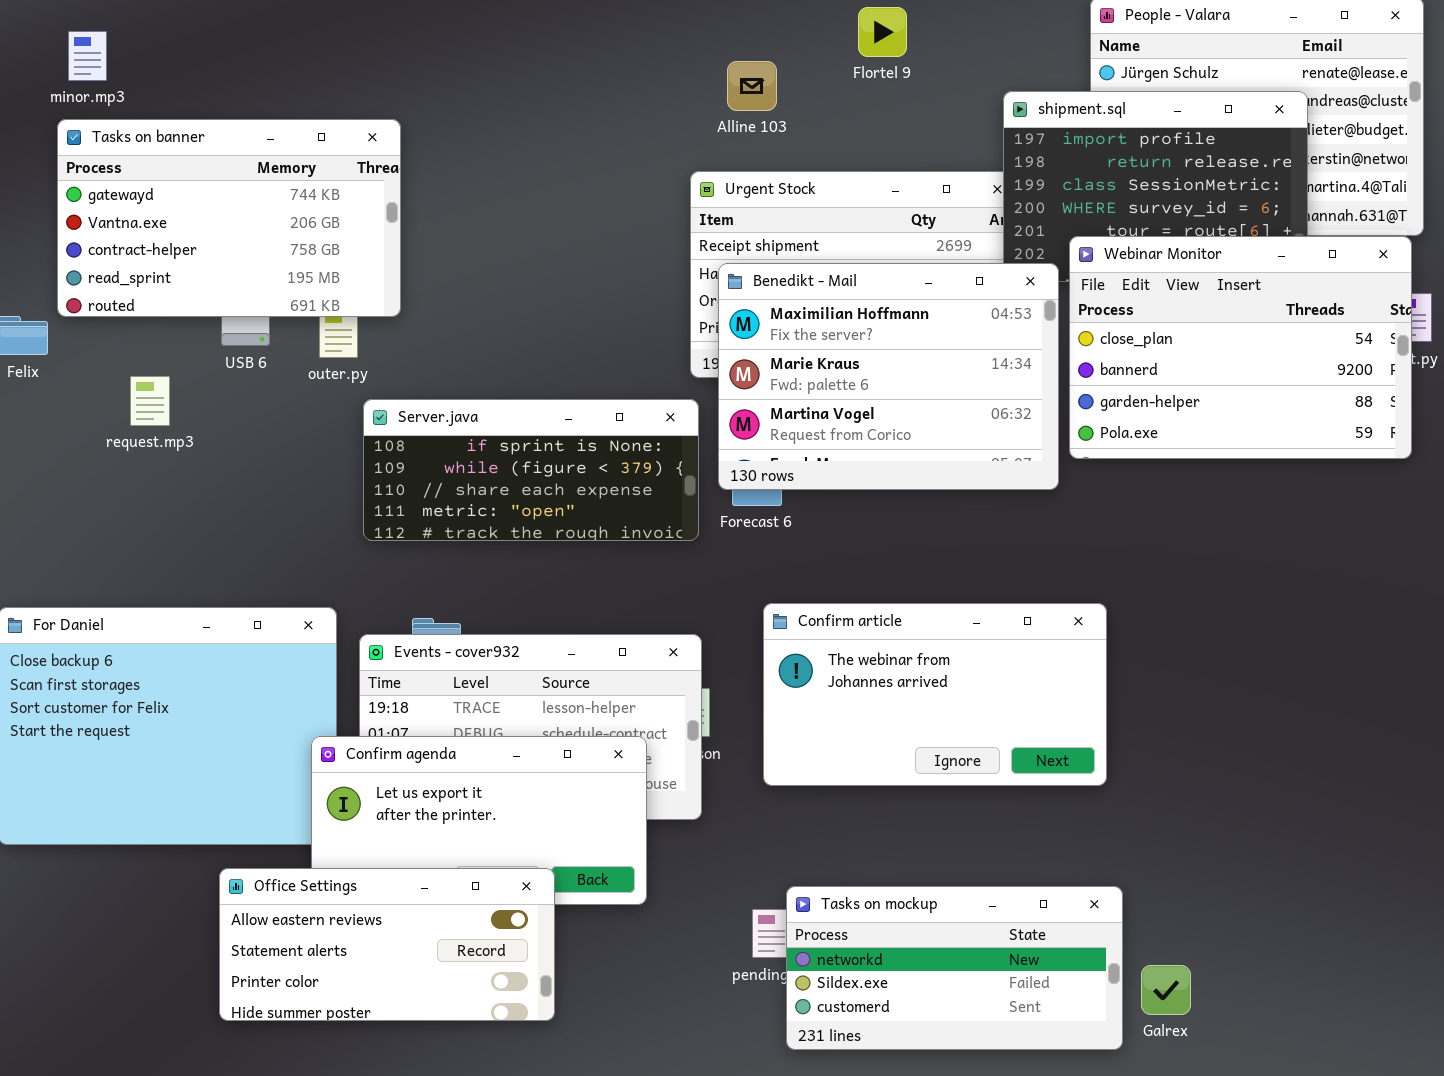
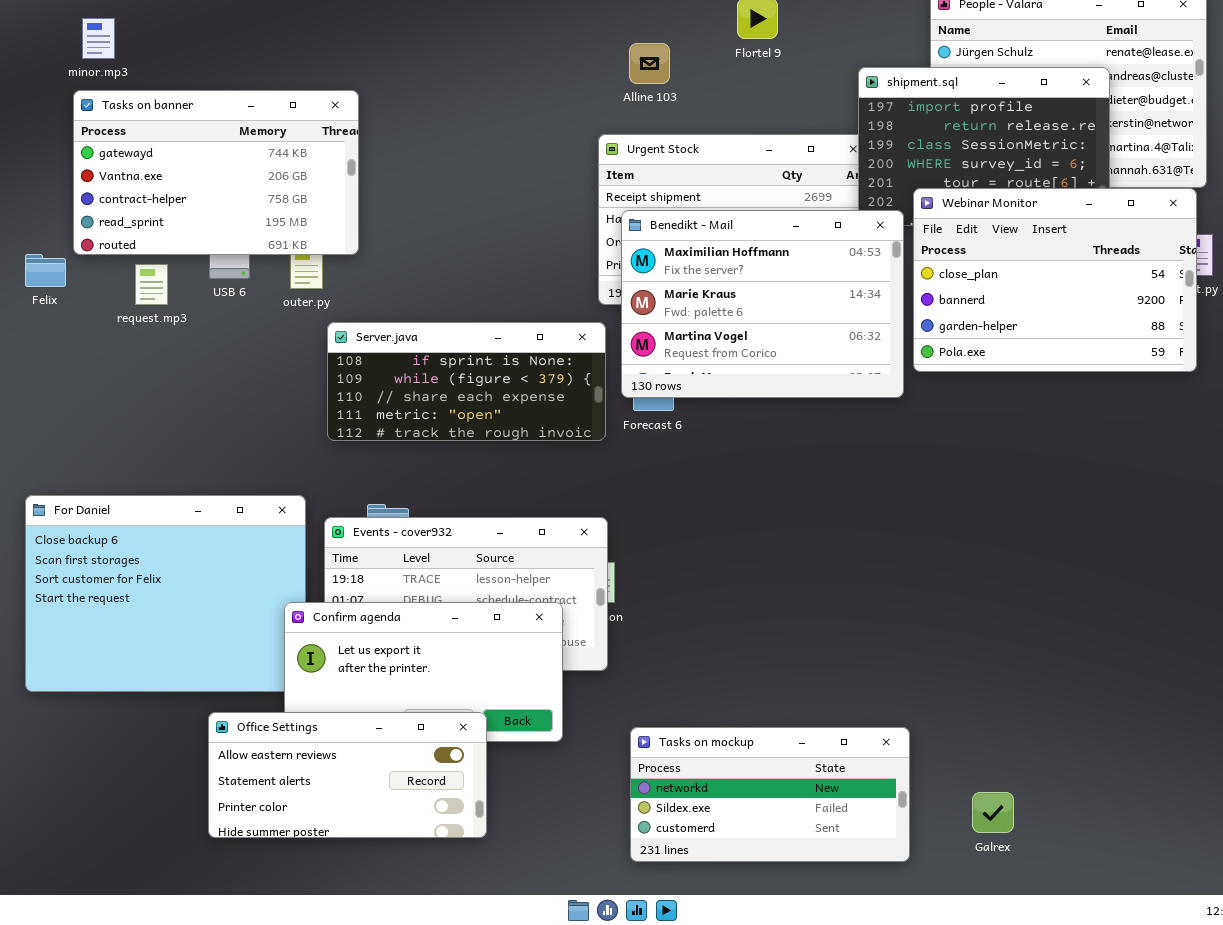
request.mp3: [130,376,170,426] -> [135,264,168,305], moved
Confirm article: [763,603,1107,786] -> none, closed
Tasks on mockup: [786,886,1123,1050] -> [630,727,910,862], moved

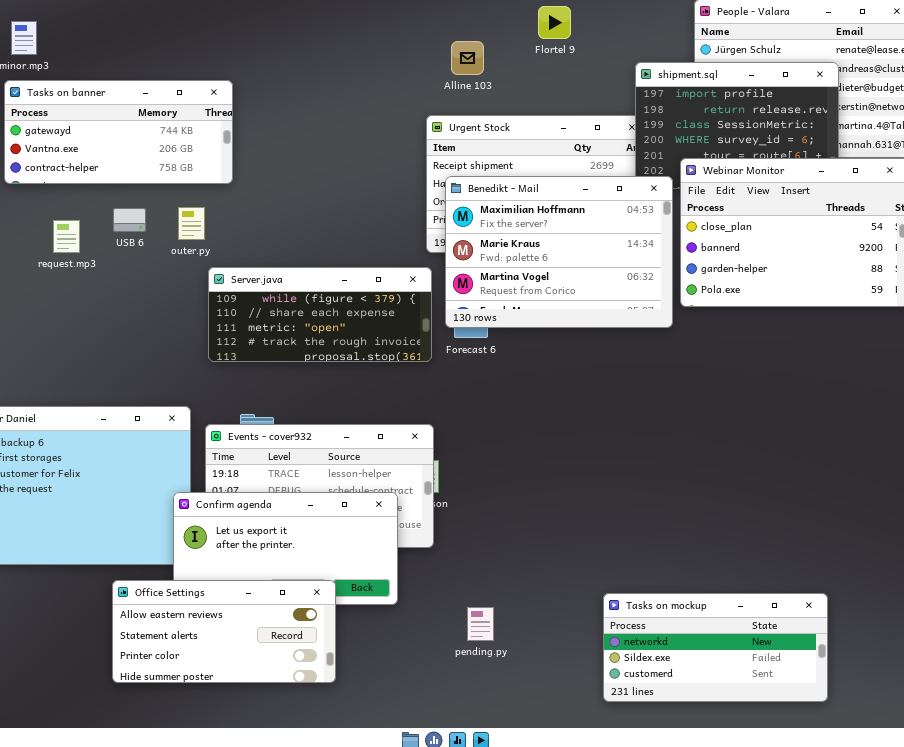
Tasks on banner: [73,90,359,255] -> [4,80,233,184], resized
Server.java: [327,322,606,441] -> [208,267,432,362], scrolled down 1 row
Tasks on mockup: [630,727,910,862] -> [603,593,828,702], moved

